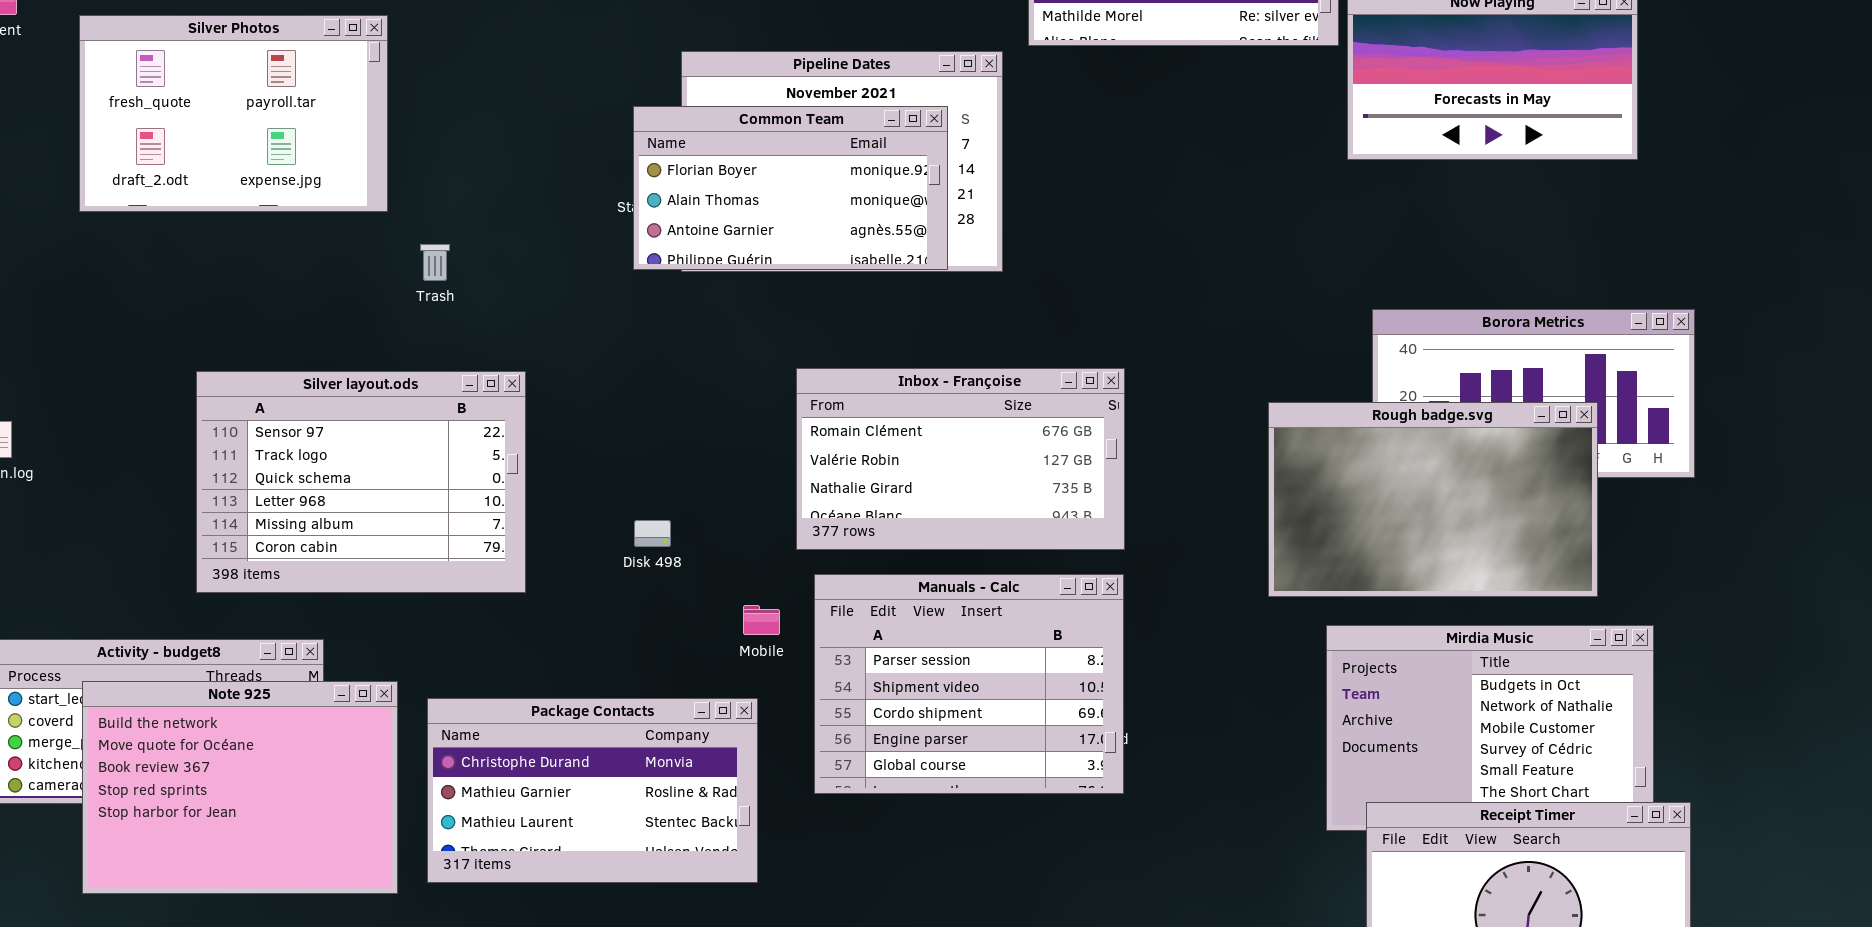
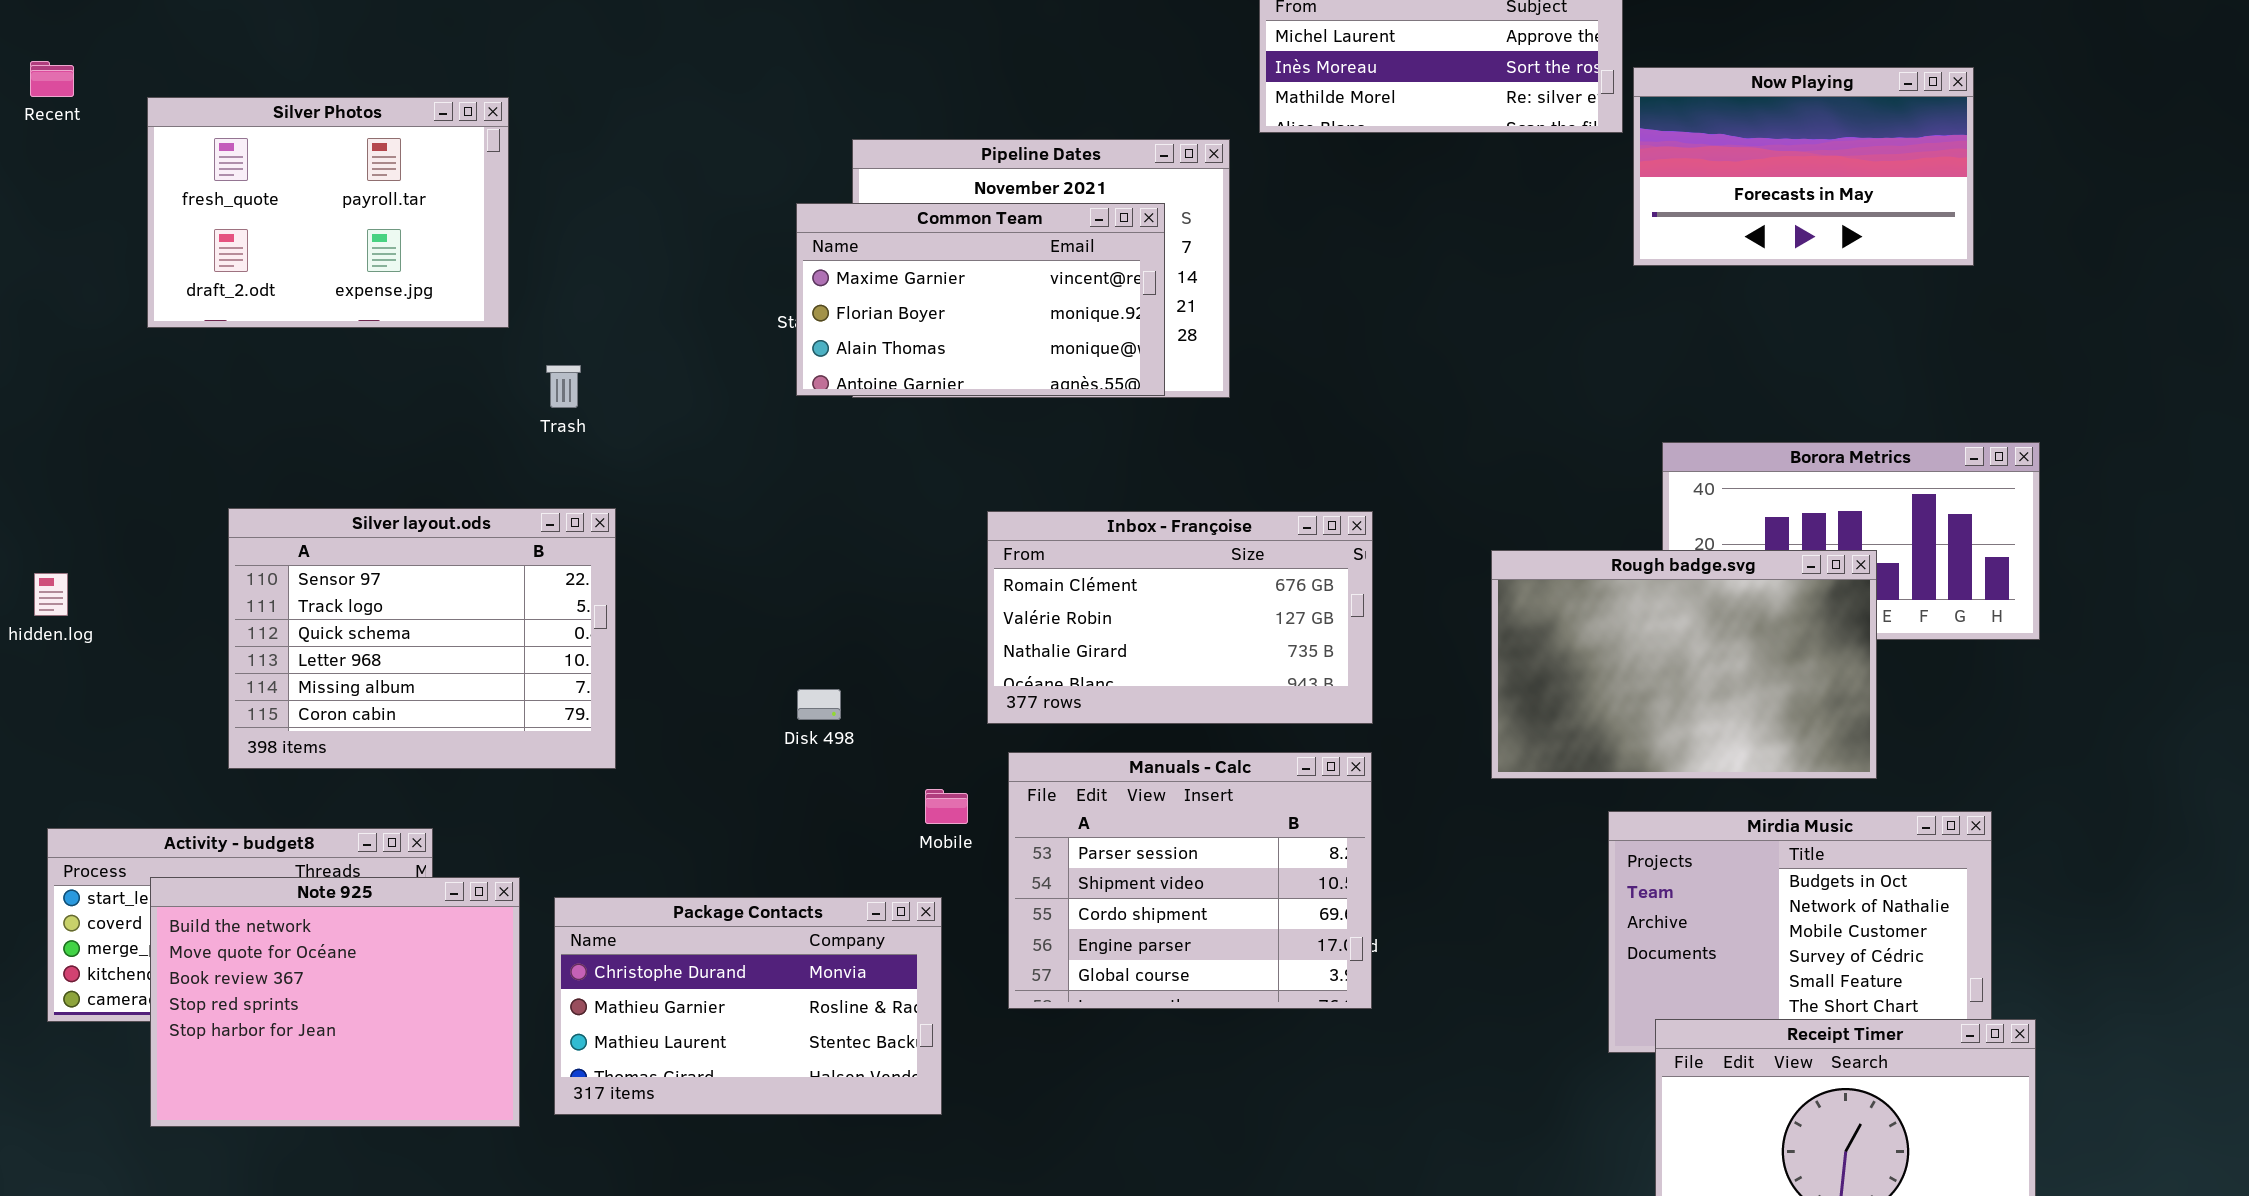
Common Team: [633,106,948,270] -> [796,203,1165,396], scrolled up 1 row
Silver layout.ods: [196,371,526,593] -> [228,508,616,769], moved
Rough badge.svg: [1268,402,1598,597] -> [1491,550,1877,779], moved

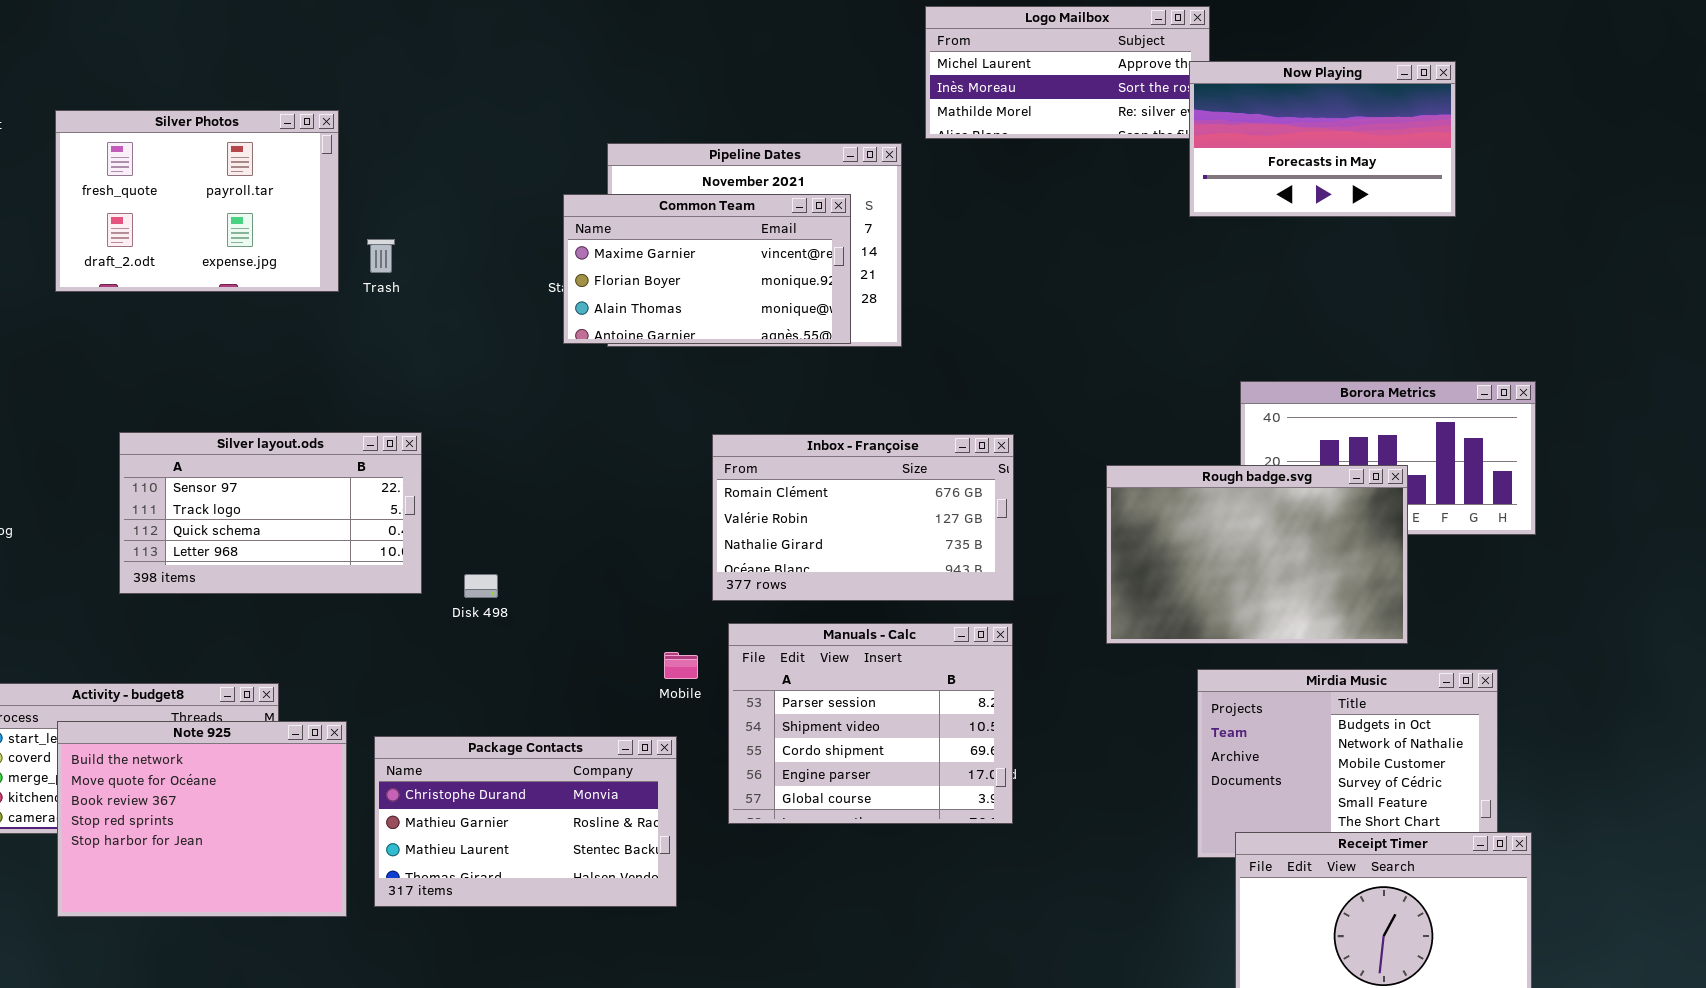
Now Playing: [1633,67,1974,266] -> [1189,61,1456,217], moved
Trash: [546,365,581,408] -> [367,239,395,273], moved
Silver layout.ods: [228,508,616,769] -> [119,432,422,594], resized
Disk 498: [797,689,841,720] -> [464,574,498,598], moved

